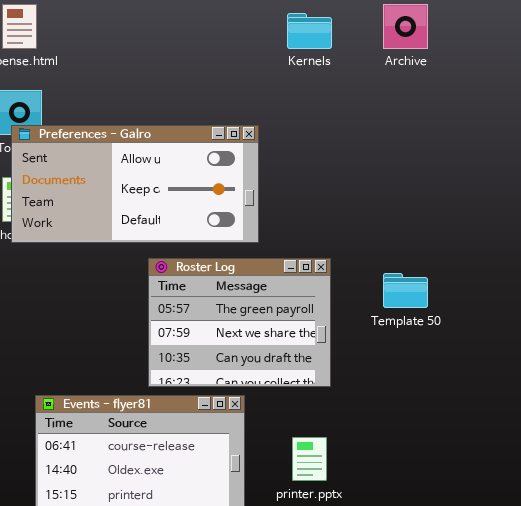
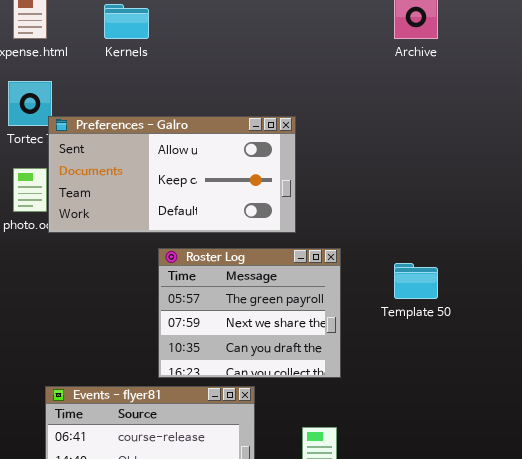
Kernels: [287,13,332,49] -> [104,4,149,39], moved
Preferences - Galro: [11,125,259,243] -> [48,116,296,233], moved

